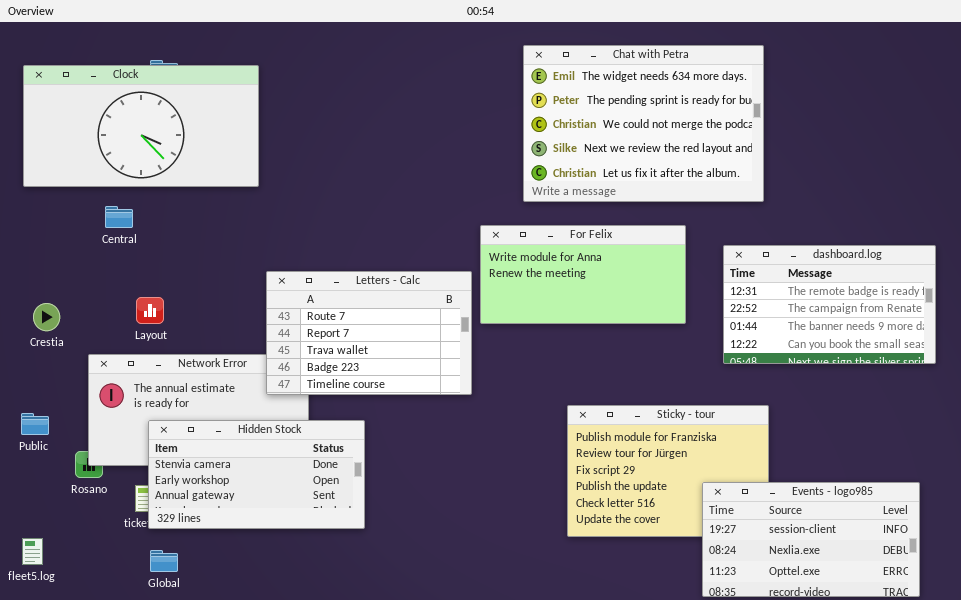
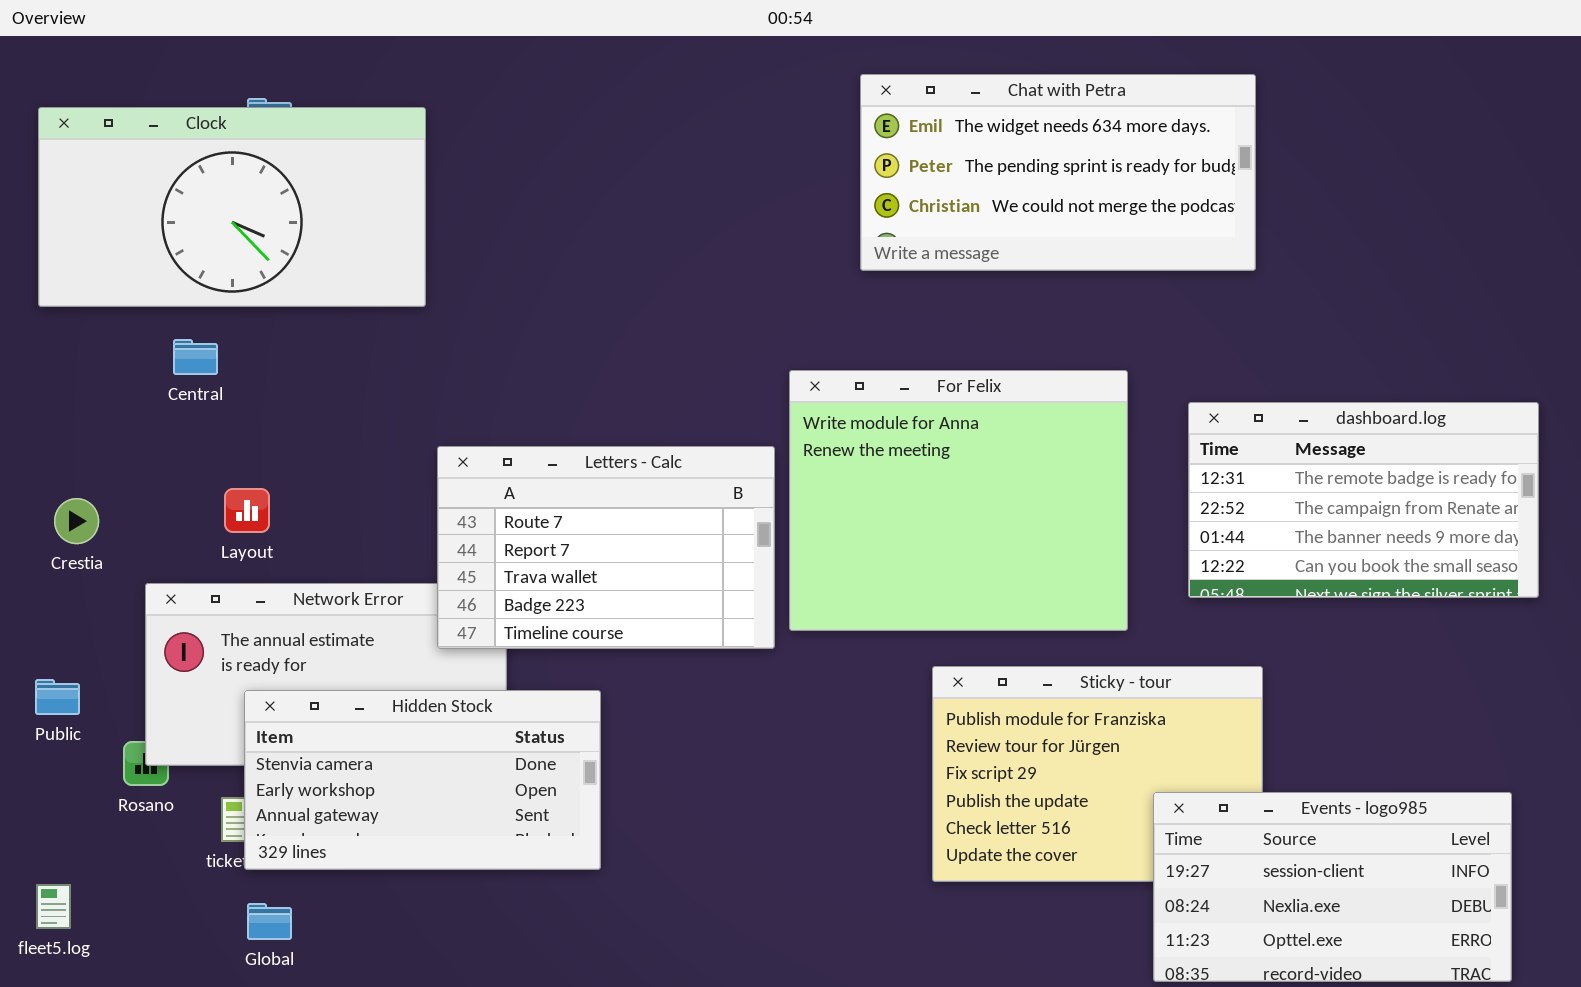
Chat with Petra: [523,45,764,202] -> [860,74,1256,271], resized
For Felix: [480,225,686,324] -> [789,370,1128,631], resized

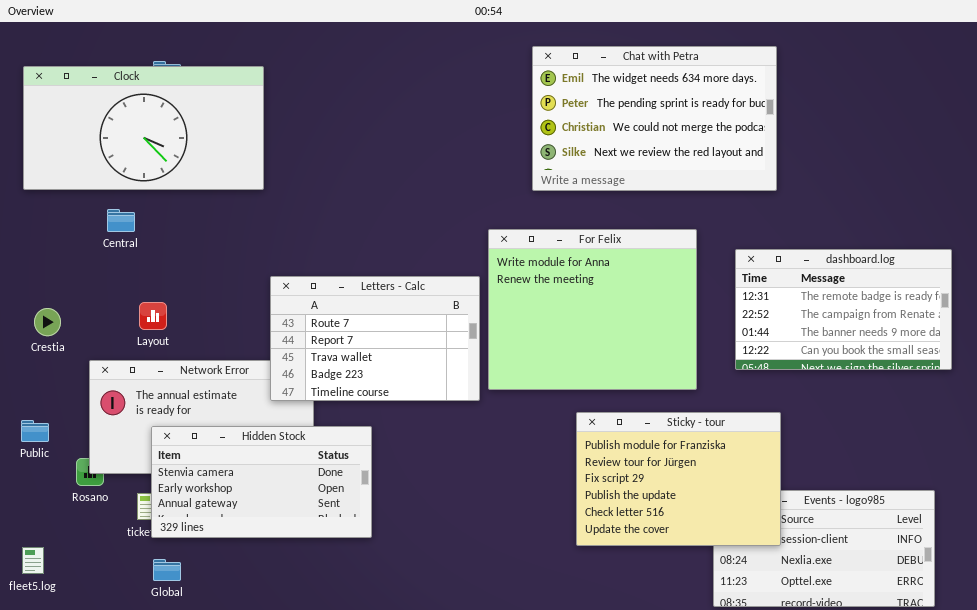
Chat with Petra: [860,74,1256,271] -> [532,46,777,191], resized
Sticky - tour: [932,666,1263,882] -> [576,412,781,546], raised

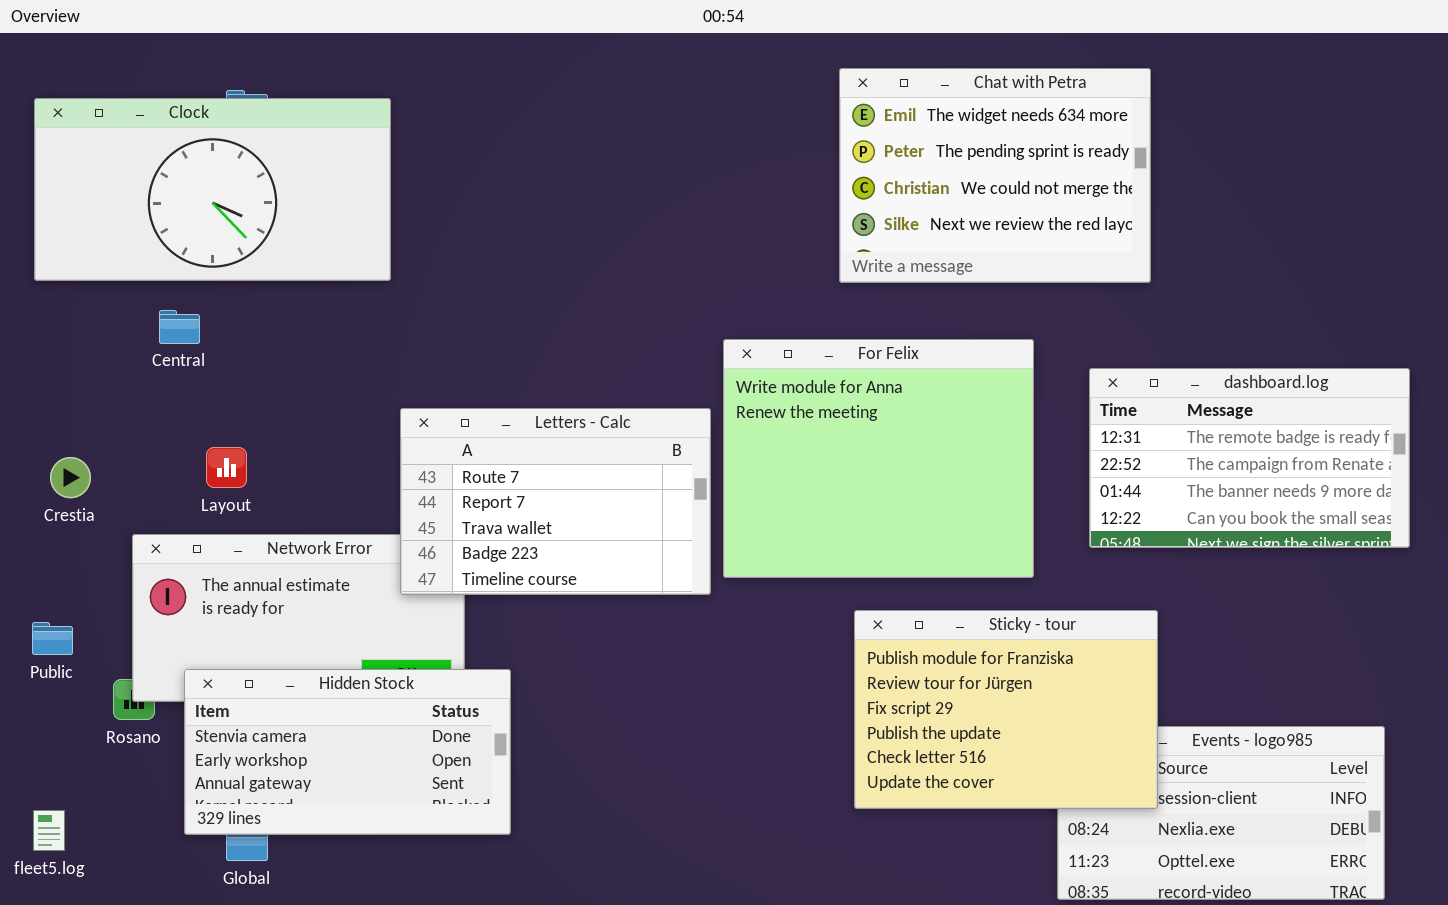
Chat with Petra: [532,46,777,191] -> [839,68,1151,283], resized
Hidden Stock: [151,426,372,538] -> [184,669,511,835], moved

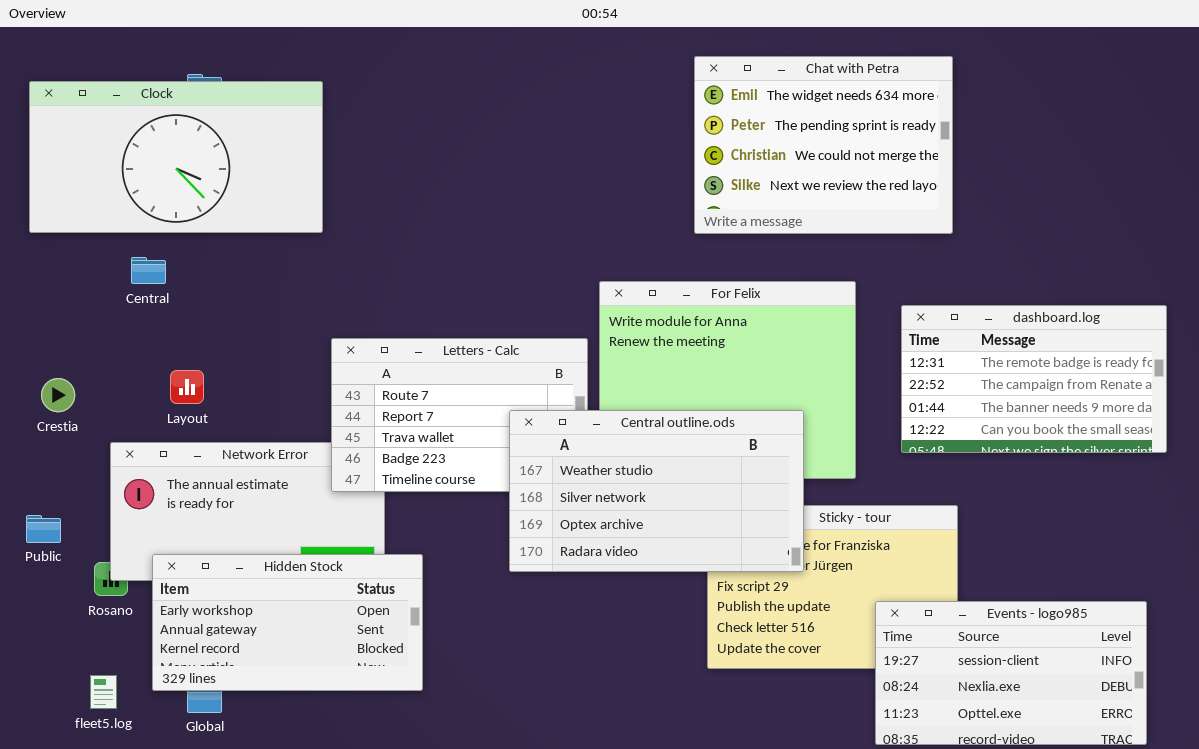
Central outline.ods: none -> [509,410,804,572], opened
Hidden Stock: [184,669,511,835] -> [152,554,423,691], scrolled down 1 row
Events - logo985: [1057,726,1385,900] -> [875,601,1147,745], raised
fleet5.log: [33,810,65,851] -> [90,675,117,709], moved

